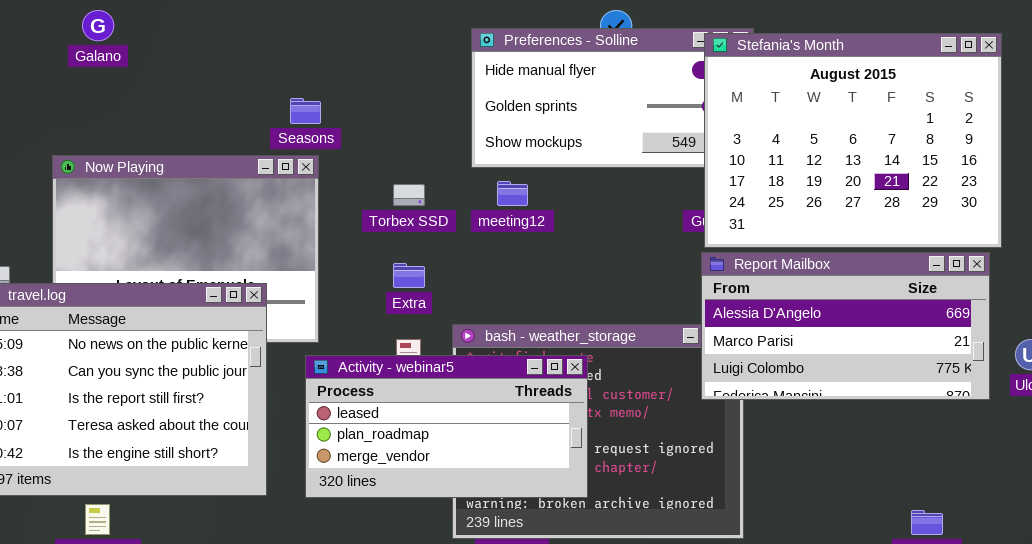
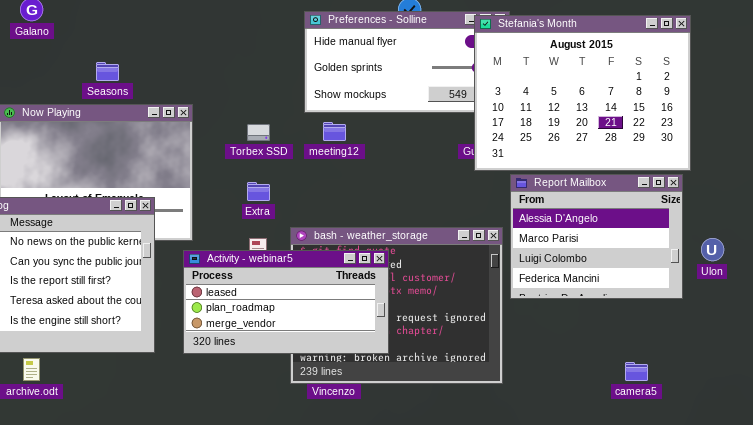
Seasons: [290,98,321,124] -> [96,62,119,81], moved
Report Mailbox: [701,252,990,400] -> [510,174,683,299], resized

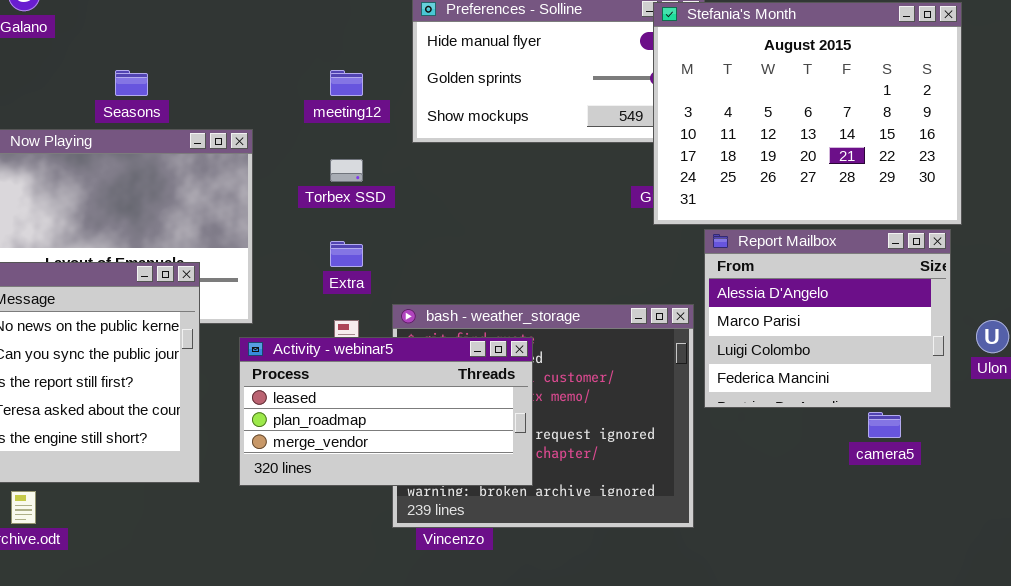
meeting12: [323,122,346,141] -> [330,70,363,96], moved
camera5: [625,362,648,381] -> [868,412,901,438], moved

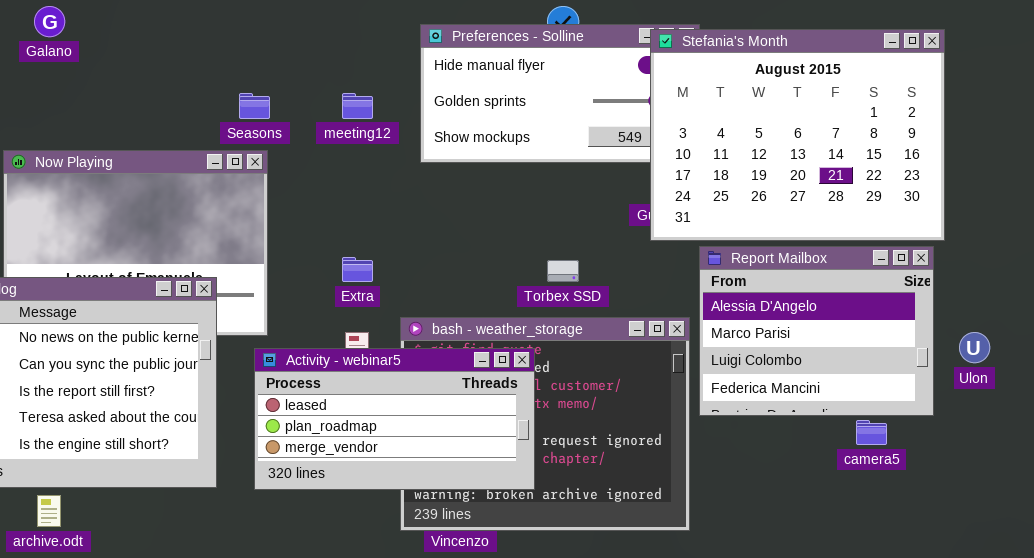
Seasons: [115,70,148,96] -> [239,93,270,119], moved
Torbex SSD: [330,159,363,182] -> [547,260,579,282], moved

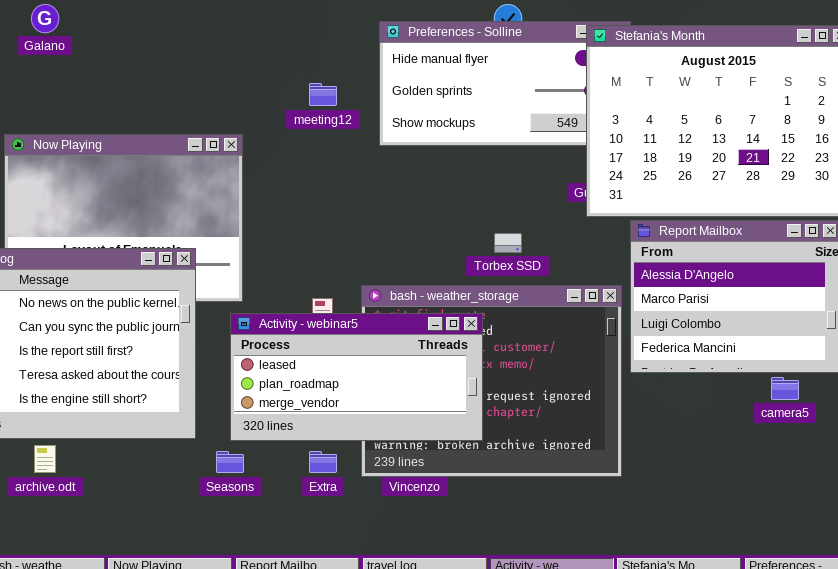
Seasons: [239,93,270,119] -> [216,451,244,473], moved
Extra: [342,257,373,282] -> [309,451,337,473], moved

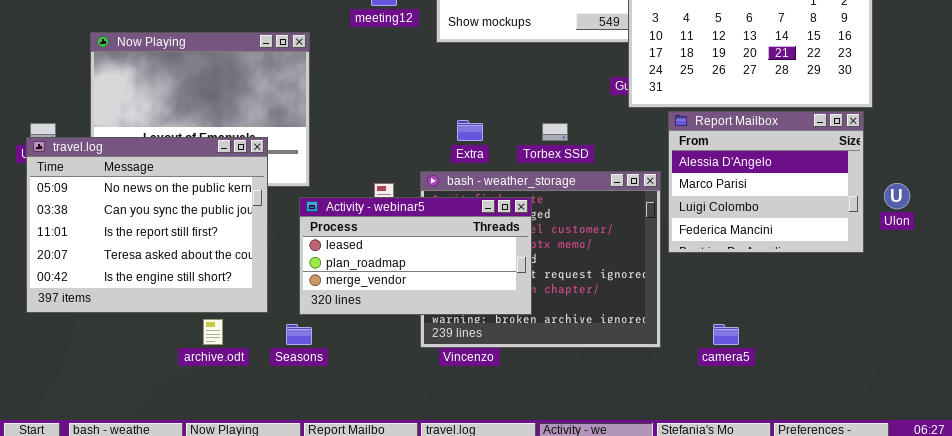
camera5: [771,377,799,400] -> [713,324,739,345], moved
archive.odt: [34,445,56,473] -> [203,319,223,345], moved
Extra: [309,451,337,473] -> [457,120,483,141], moved

